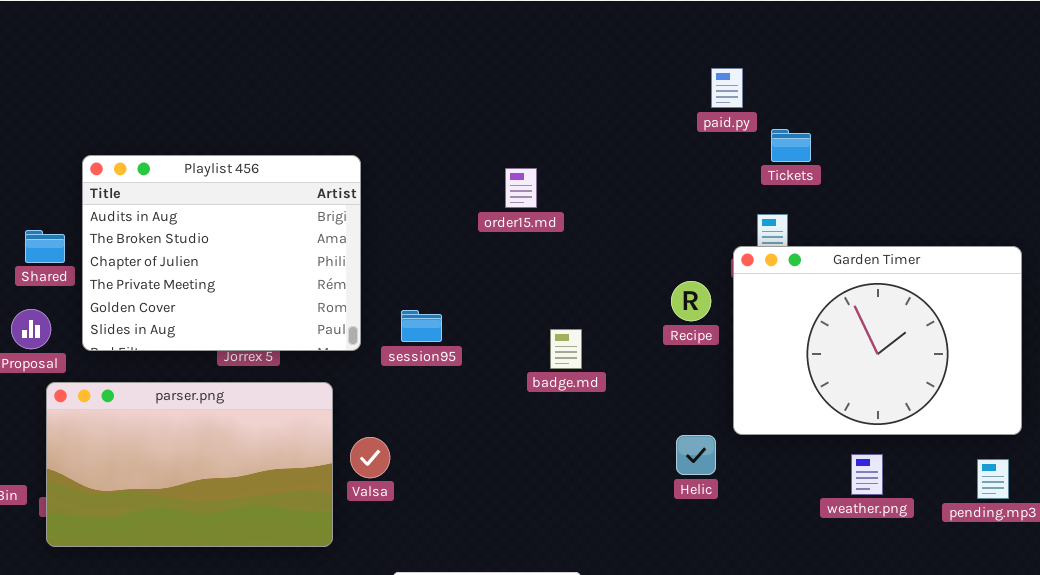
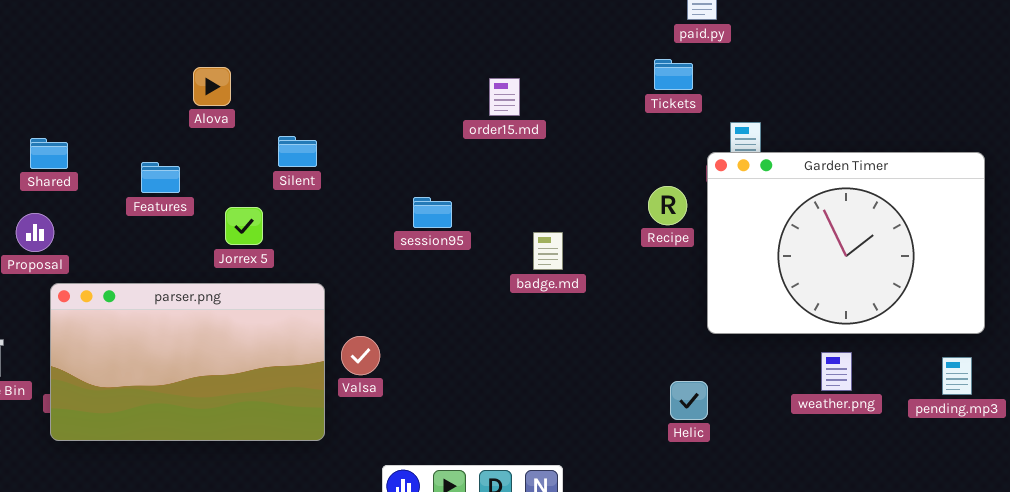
Tickets: [771,129,811,162] -> [654,59,693,90], moved
Playlist 456: [82,155,361,351] -> none, closed
session95: [401,310,442,342] -> [413,197,452,228], moved
Helic: [676,435,716,475] -> [670,381,708,420], moved

